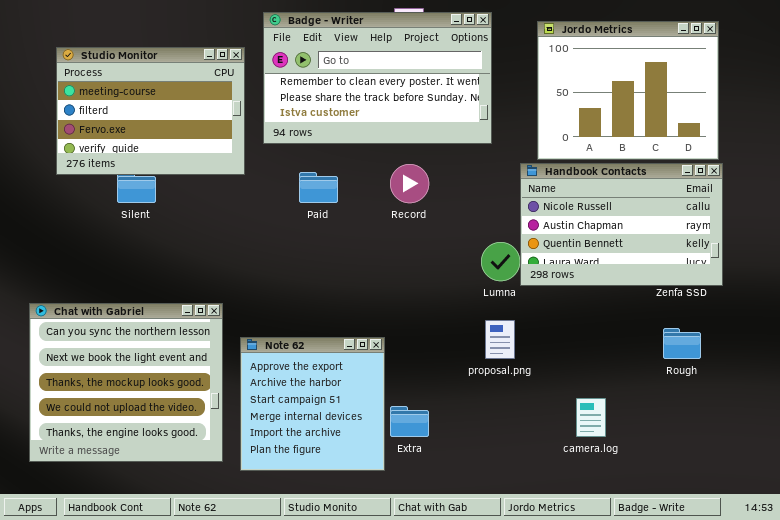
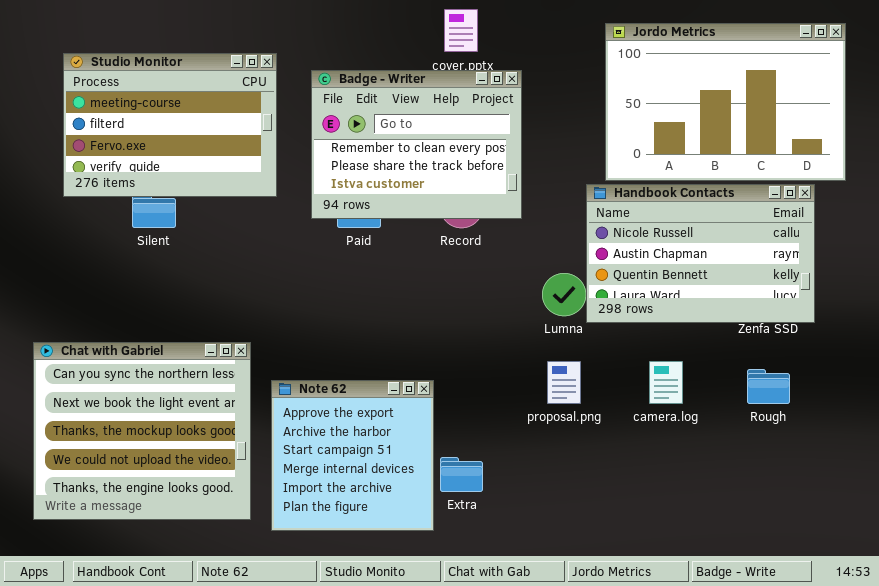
Badge - Writer: [263,12,492,144] -> [311,70,522,219], moved, resized
Jordo Metrics: [537,21,719,160] -> [605,23,846,181], resized
camera.log: [576,398,606,437] -> [649,361,683,404], moved

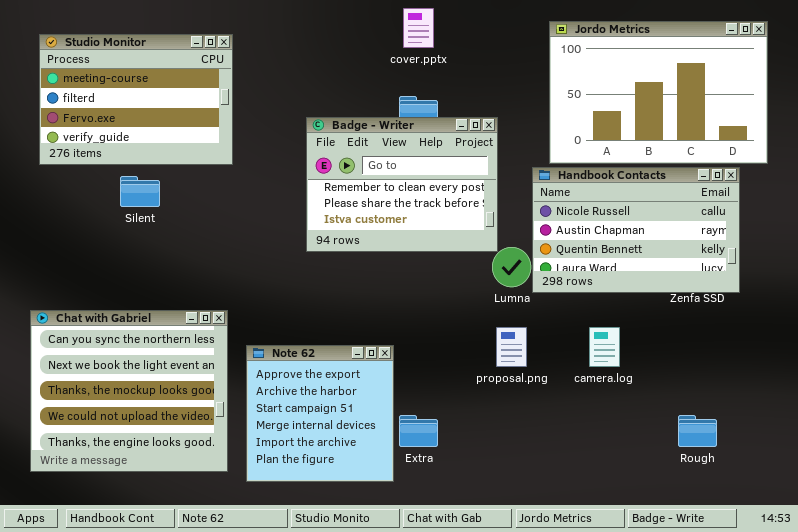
Studio Monitor: [63,53,277,197] -> [39,34,233,165], moved
Badge - Writer: [311,70,522,219] -> [306,117,498,252], moved
Rough: [747,369,790,404] -> [678,415,717,447], moved

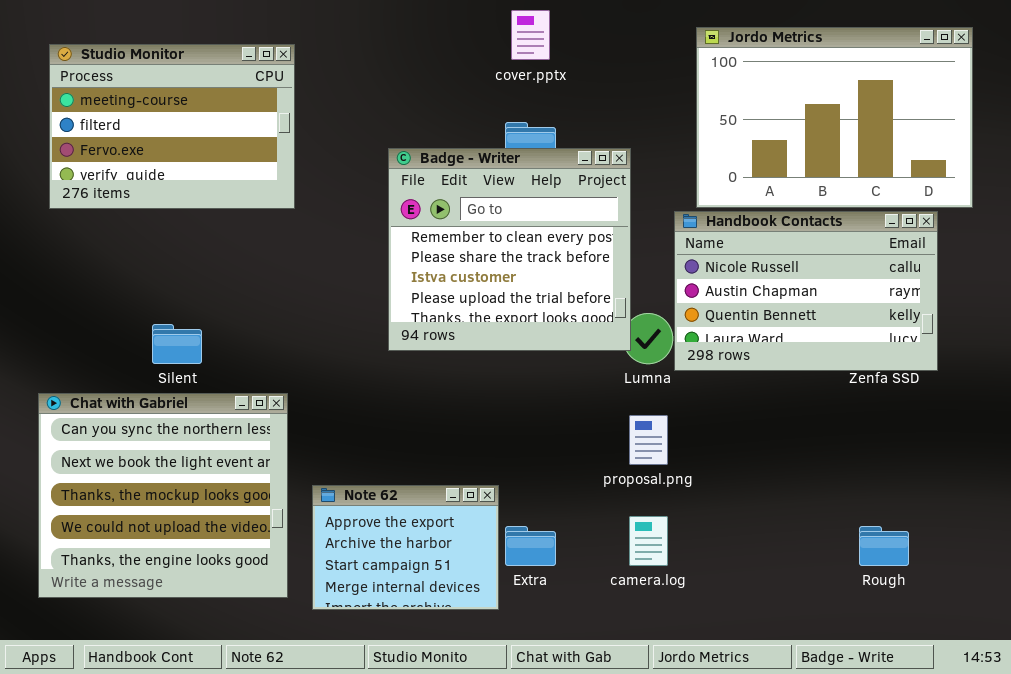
Badge - Writer: [306,117,498,252] -> [388,148,631,351], resized
Silent: [120,176,160,207] -> [152,324,202,364], moved
camera.log: [589,327,620,367] -> [629,516,668,566], moved
Note 62: [246,345,394,482] -> [312,485,499,610], resized

